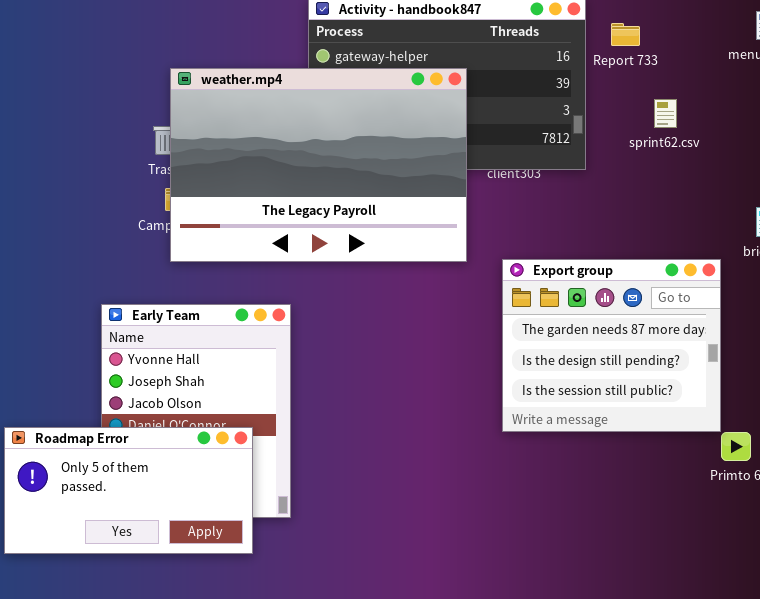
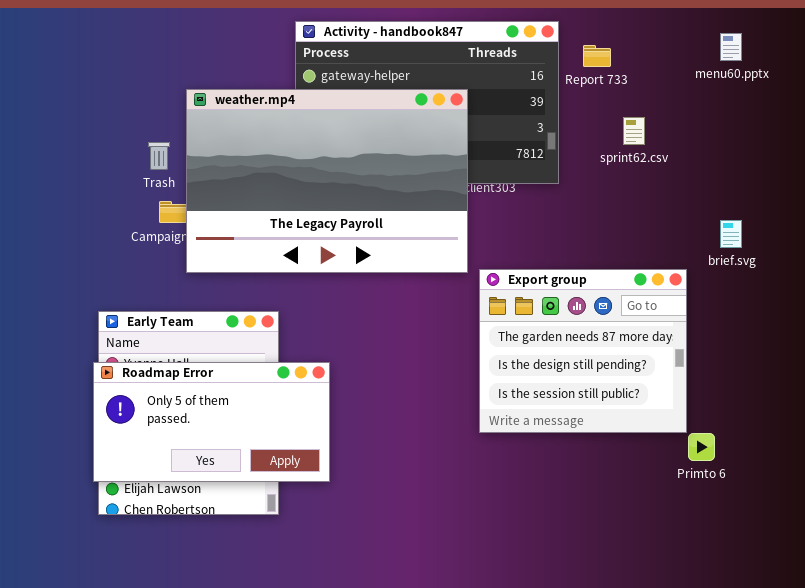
weather.mp4: [170,68,467,262] -> [186,89,468,273], moved
Roadmap Error: [4,427,253,554] -> [93,362,330,482], moved

